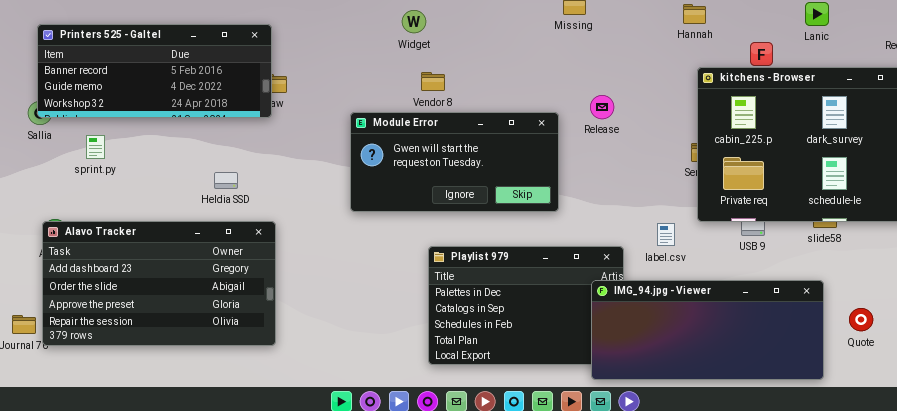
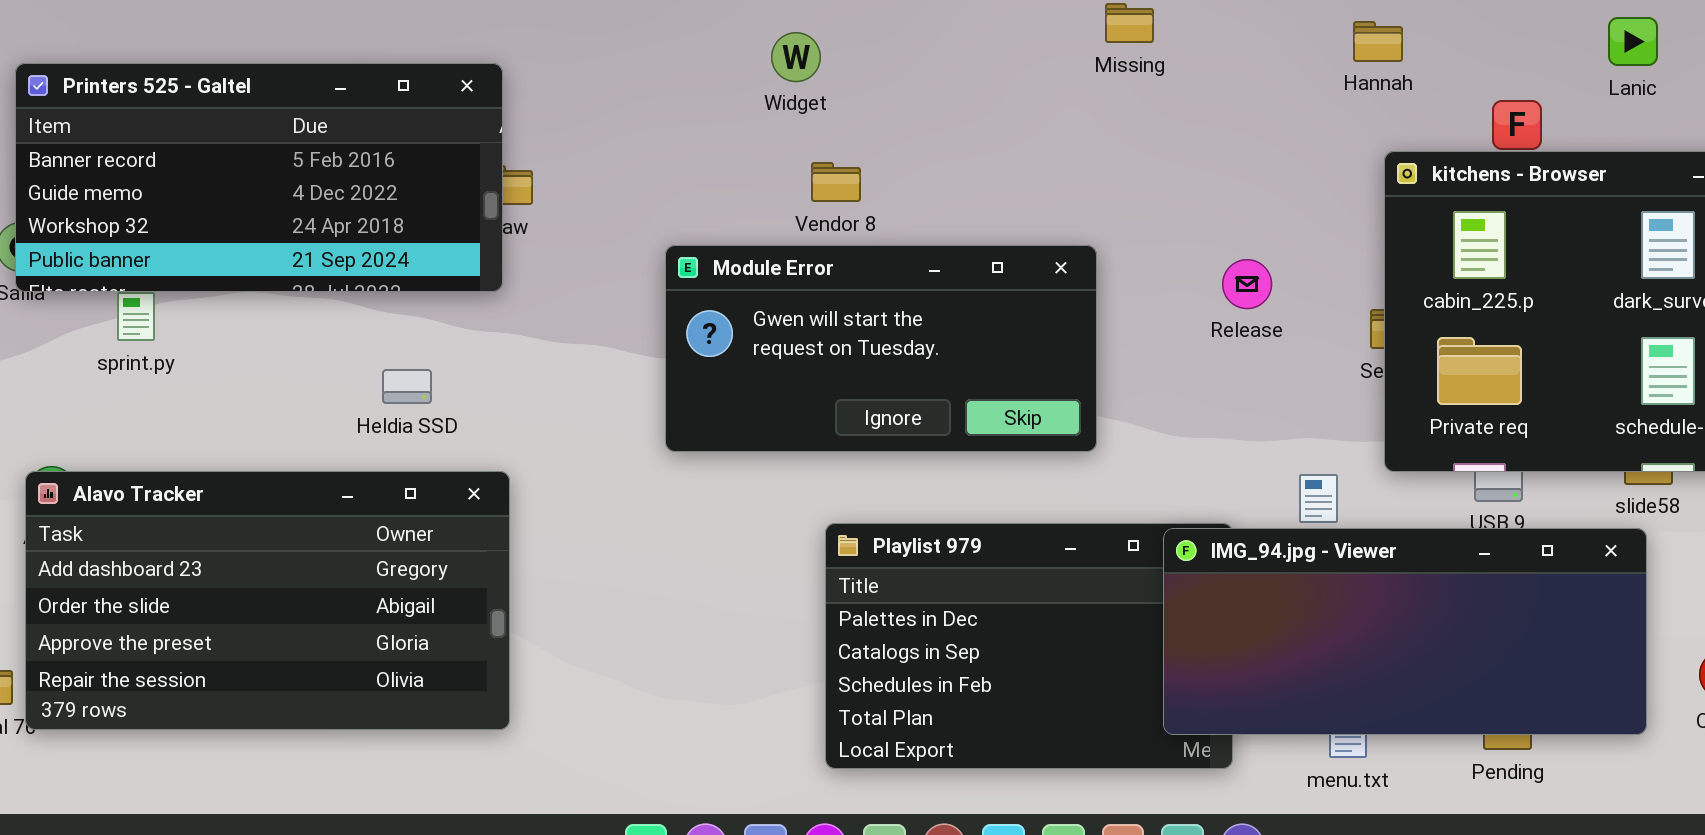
Printers 525 - Galtel: [37,24,272,118] -> [15,63,503,292], resized
Release: [590,95,614,119] -> [1222,259,1272,309], moved
IMG_94.jpg - Viewer: [591,280,824,380] -> [1163,528,1647,735], moved

